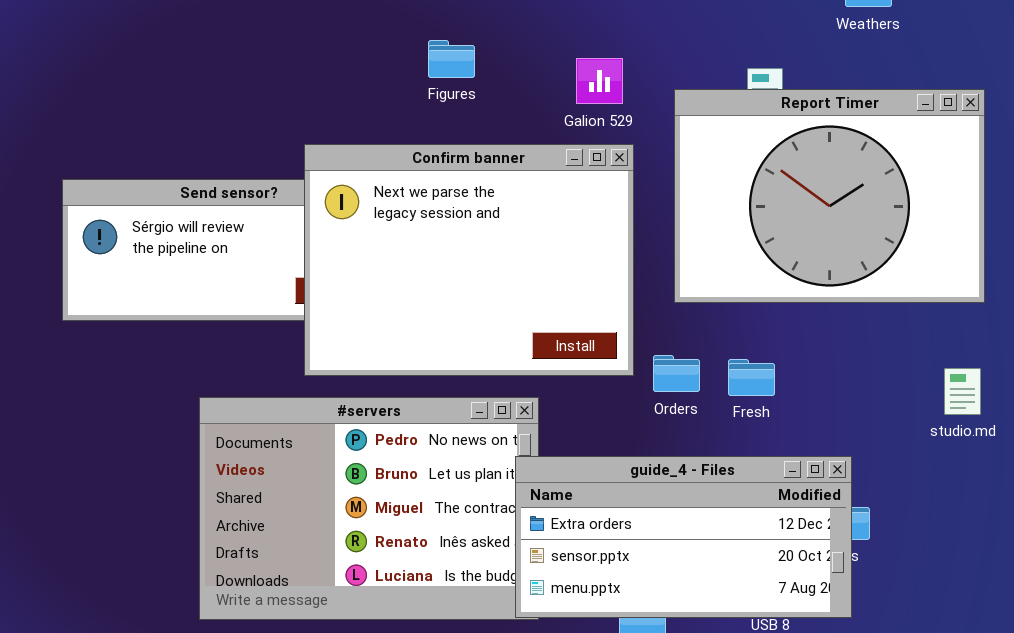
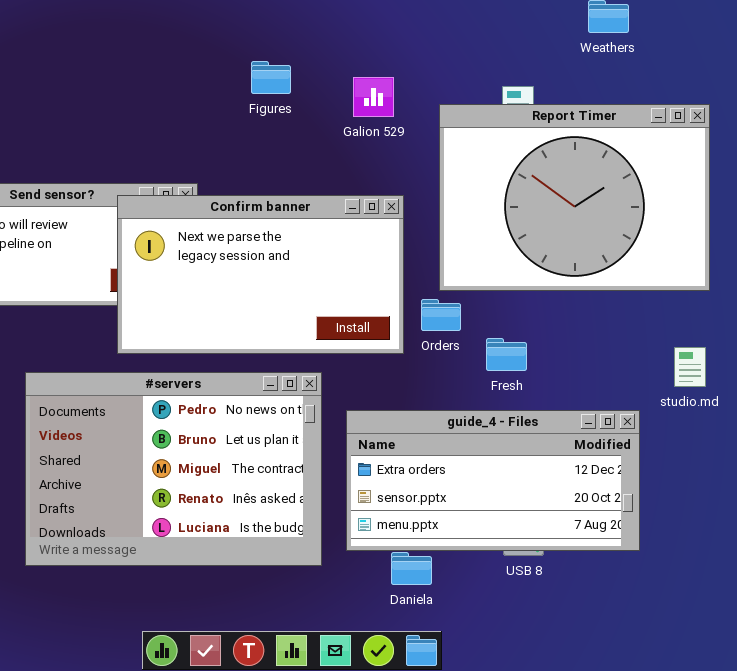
Figures: [428,40,475,78] -> [251,61,291,94], moved
Confirm banner: [304,144,634,376] -> [117,195,404,354], resized
Orders: [653,355,700,392] -> [421,299,461,331], moved
guide_4 - Files: [515,456,852,618] -> [346,410,640,551], moved

